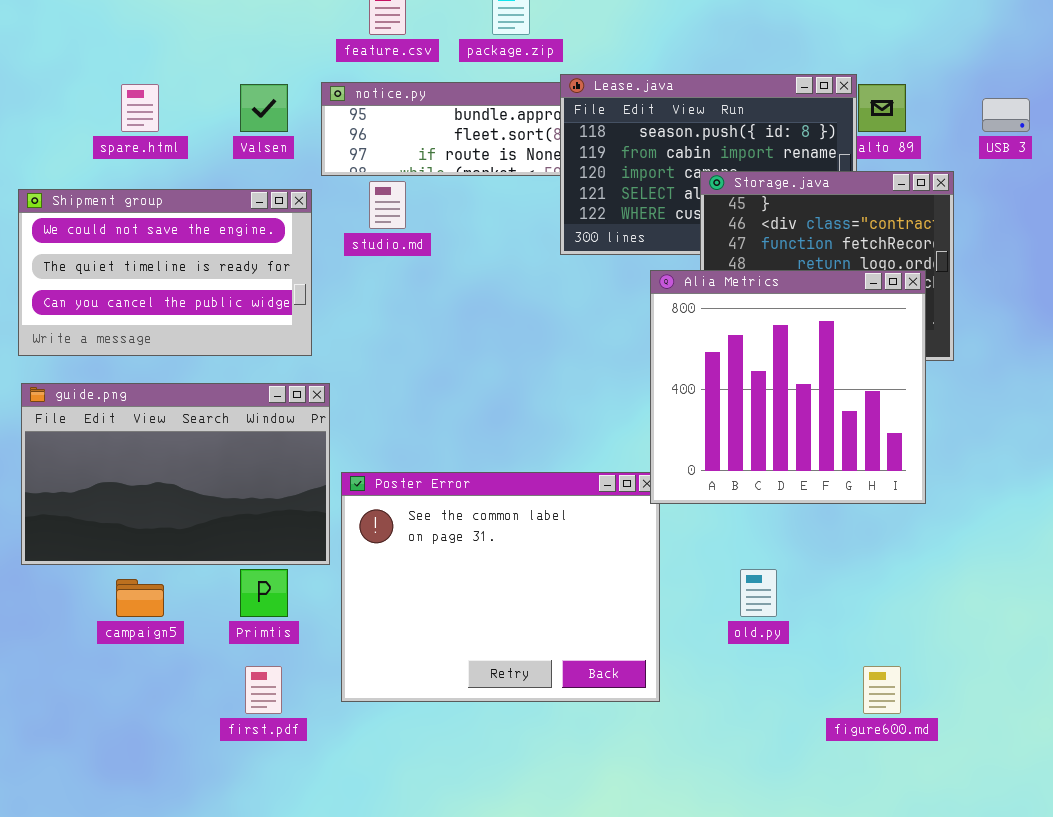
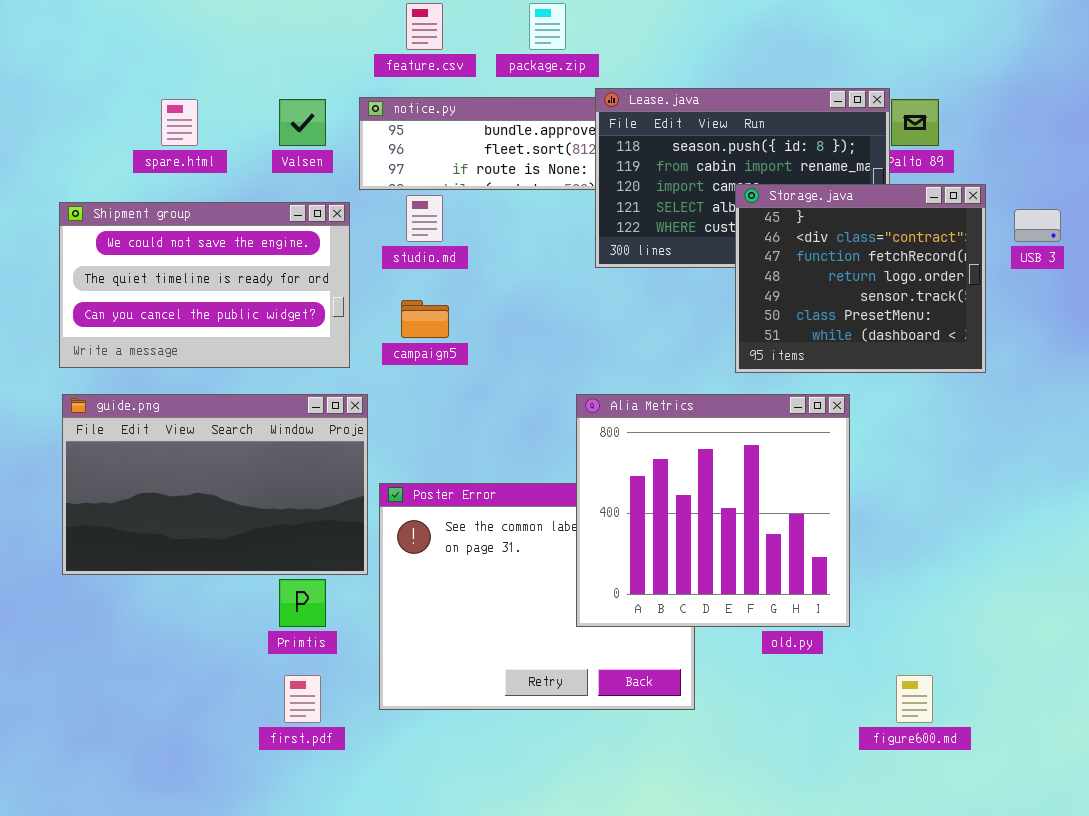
USB 3: [982,98,1030,132] -> [1014,209,1061,242], moved
Alia Metrics: [650,270,926,504] -> [576,394,850,627], moved
campaign5: [116,579,164,617] -> [401,300,449,338], moved

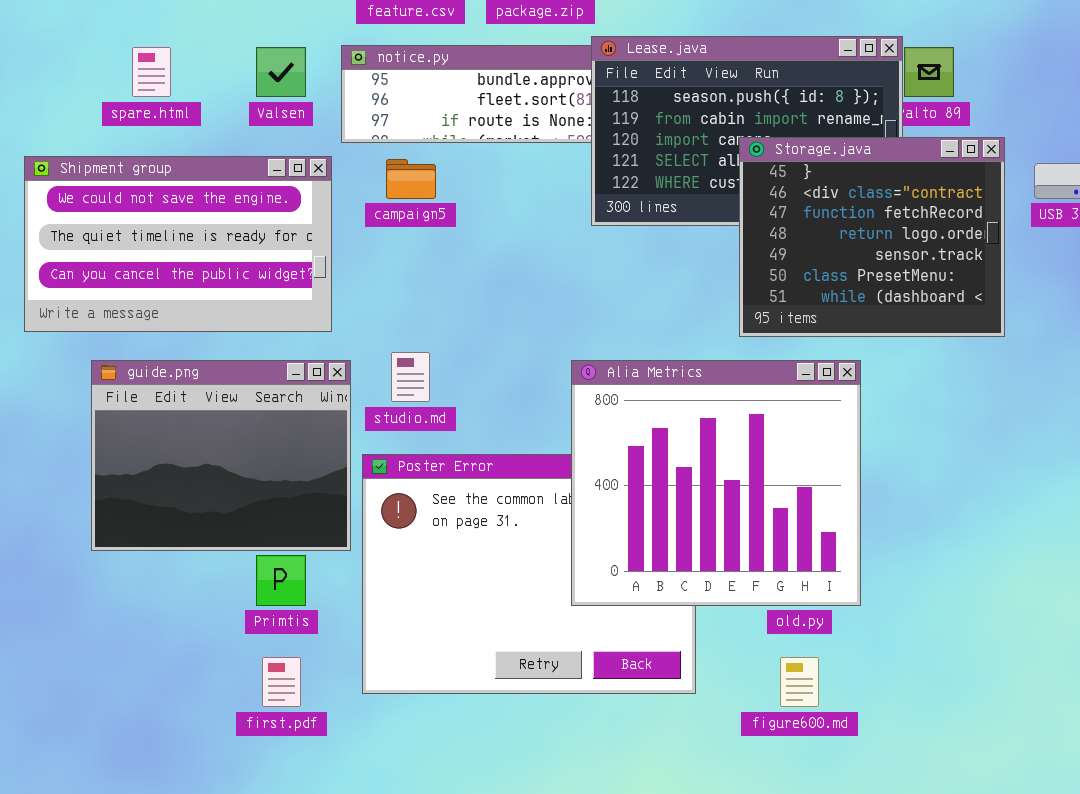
studio.md: [406,195,443,242] -> [391,352,430,402], moved
campaign5: [401,300,449,338] -> [386,159,436,199], moved
guide.png: [62,394,368,575] -> [91,360,351,551], resized
figure600.md: [896,675,933,723] -> [780,657,819,707], moved

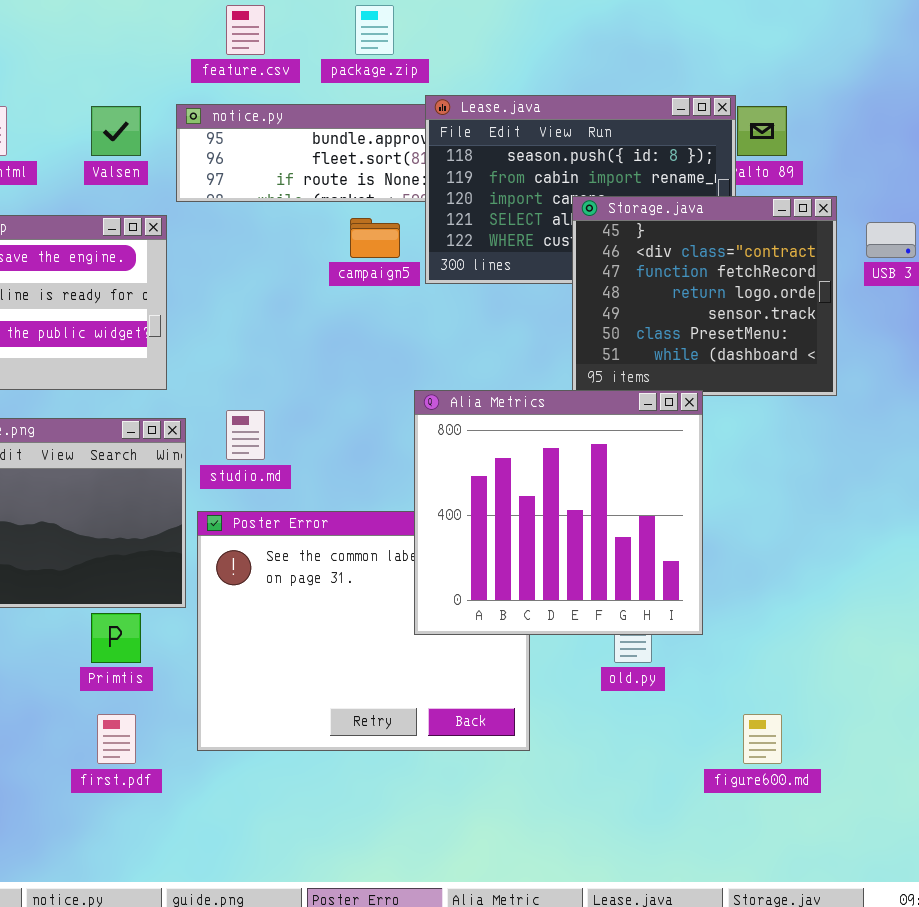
campaign5: [386,159,436,199] -> [350,218,400,258], moved
Alia Metrics: [571,360,861,606] -> [414,390,703,635], moved
figure600.md: [780,657,819,707] -> [743,714,782,764], moved

